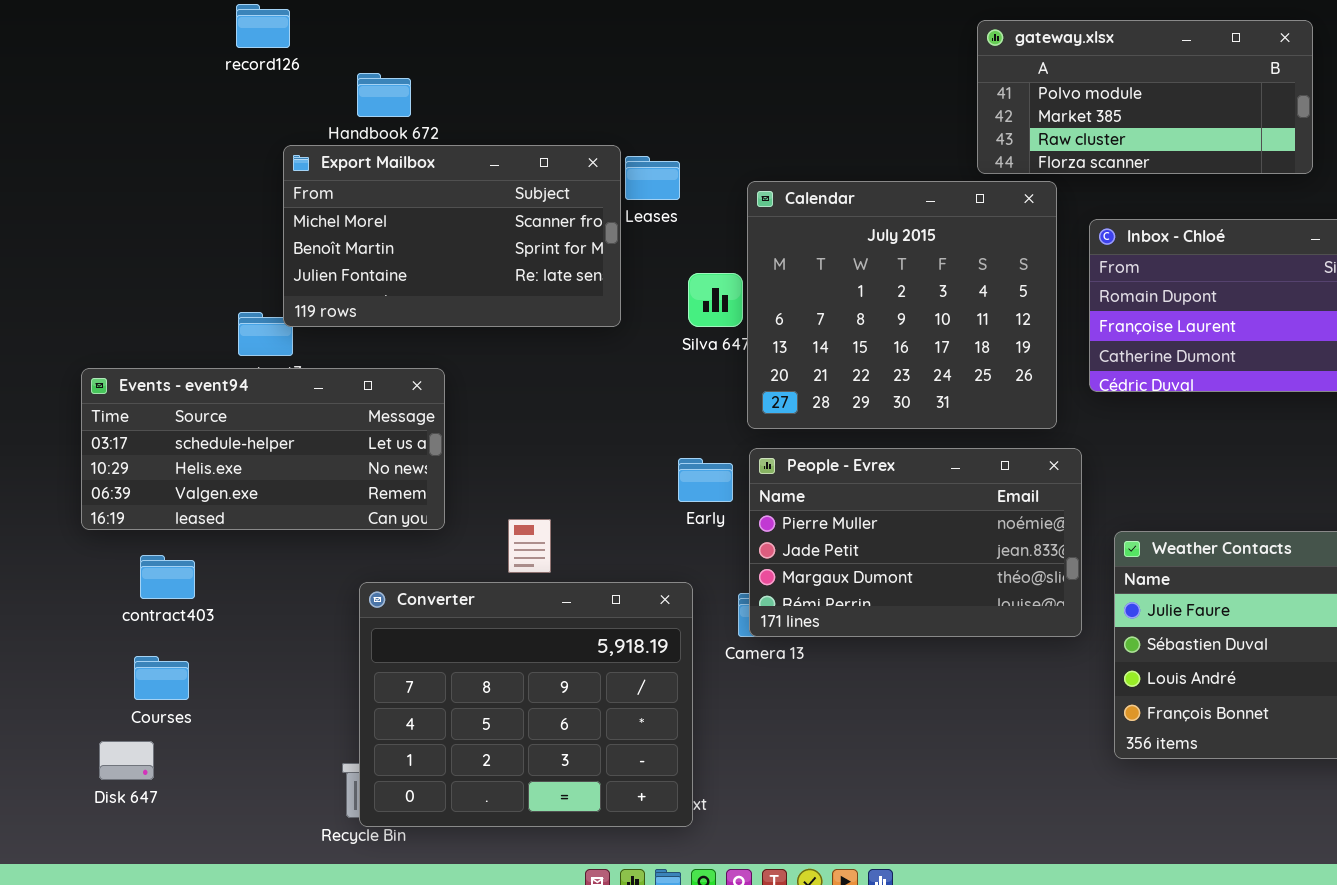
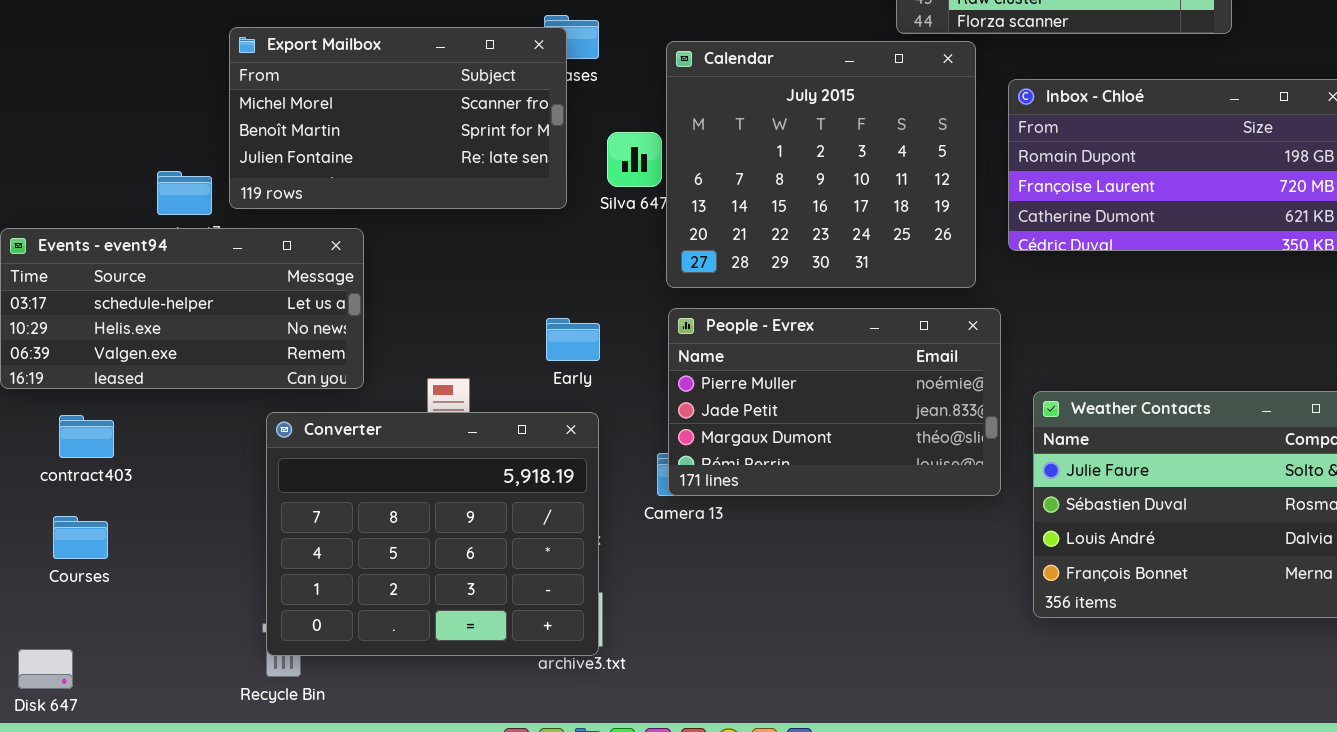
Export Mailbox: [283,145,621,327] -> [229,27,567,209], moved
Early: [678,458,733,502] -> [546,318,600,361], moved
Converter: [359,582,693,827] -> [266,412,599,656], moved
Disk 647: [99,741,154,780] -> [18,649,73,689], moved

